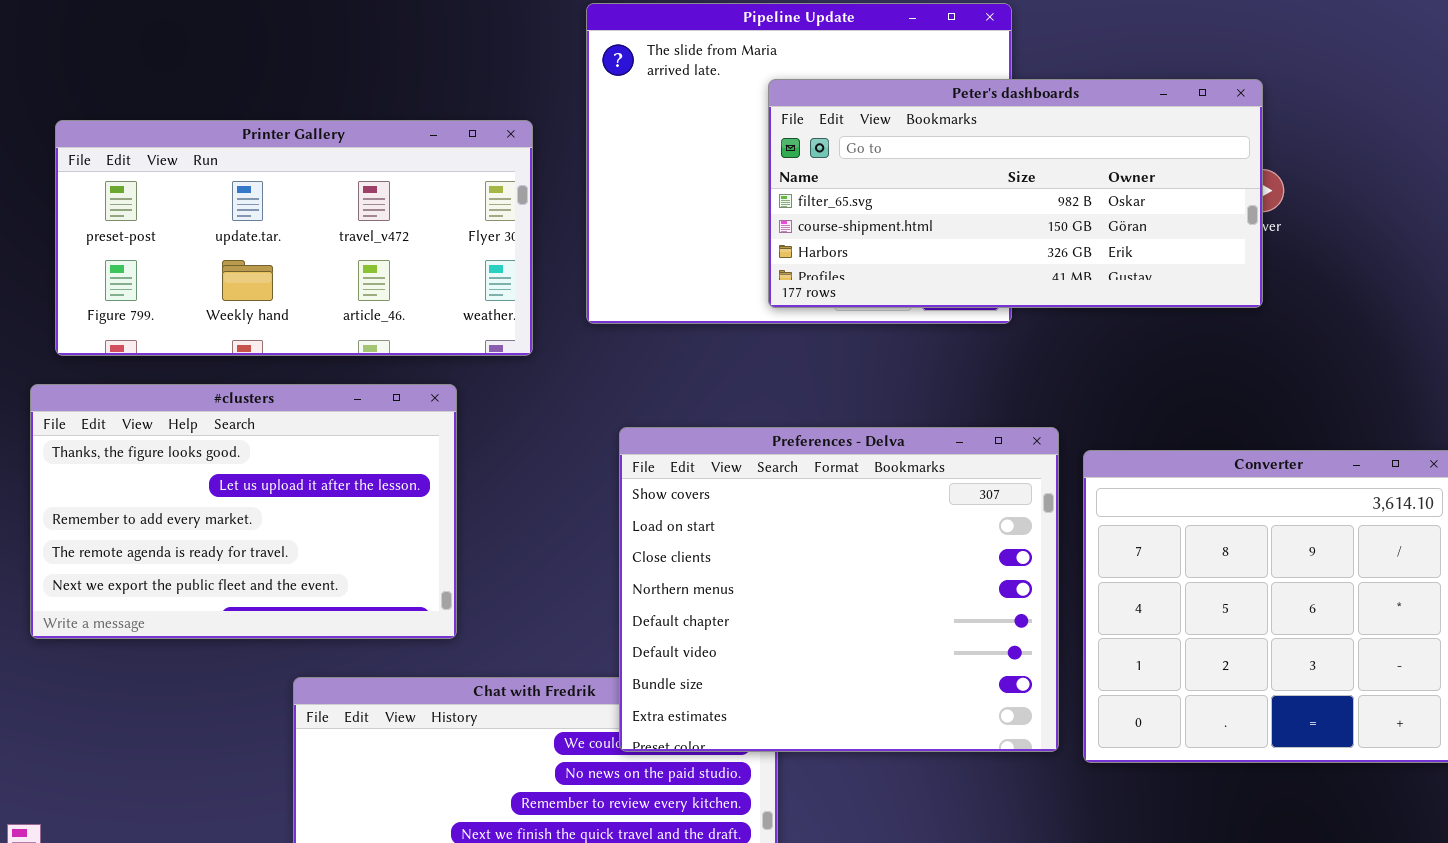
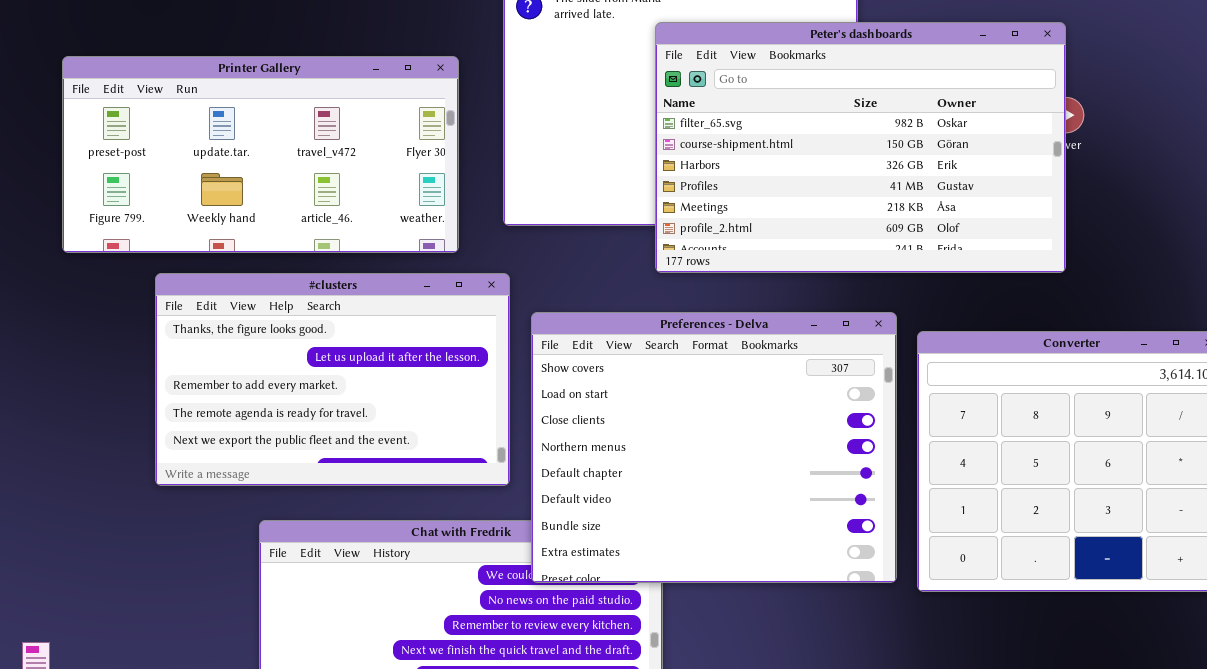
Peter's dashboards: [768,79,1263,308] -> [655,22,1066,273], resized
#clusters: [30,384,457,639] -> [155,273,510,486], moved

